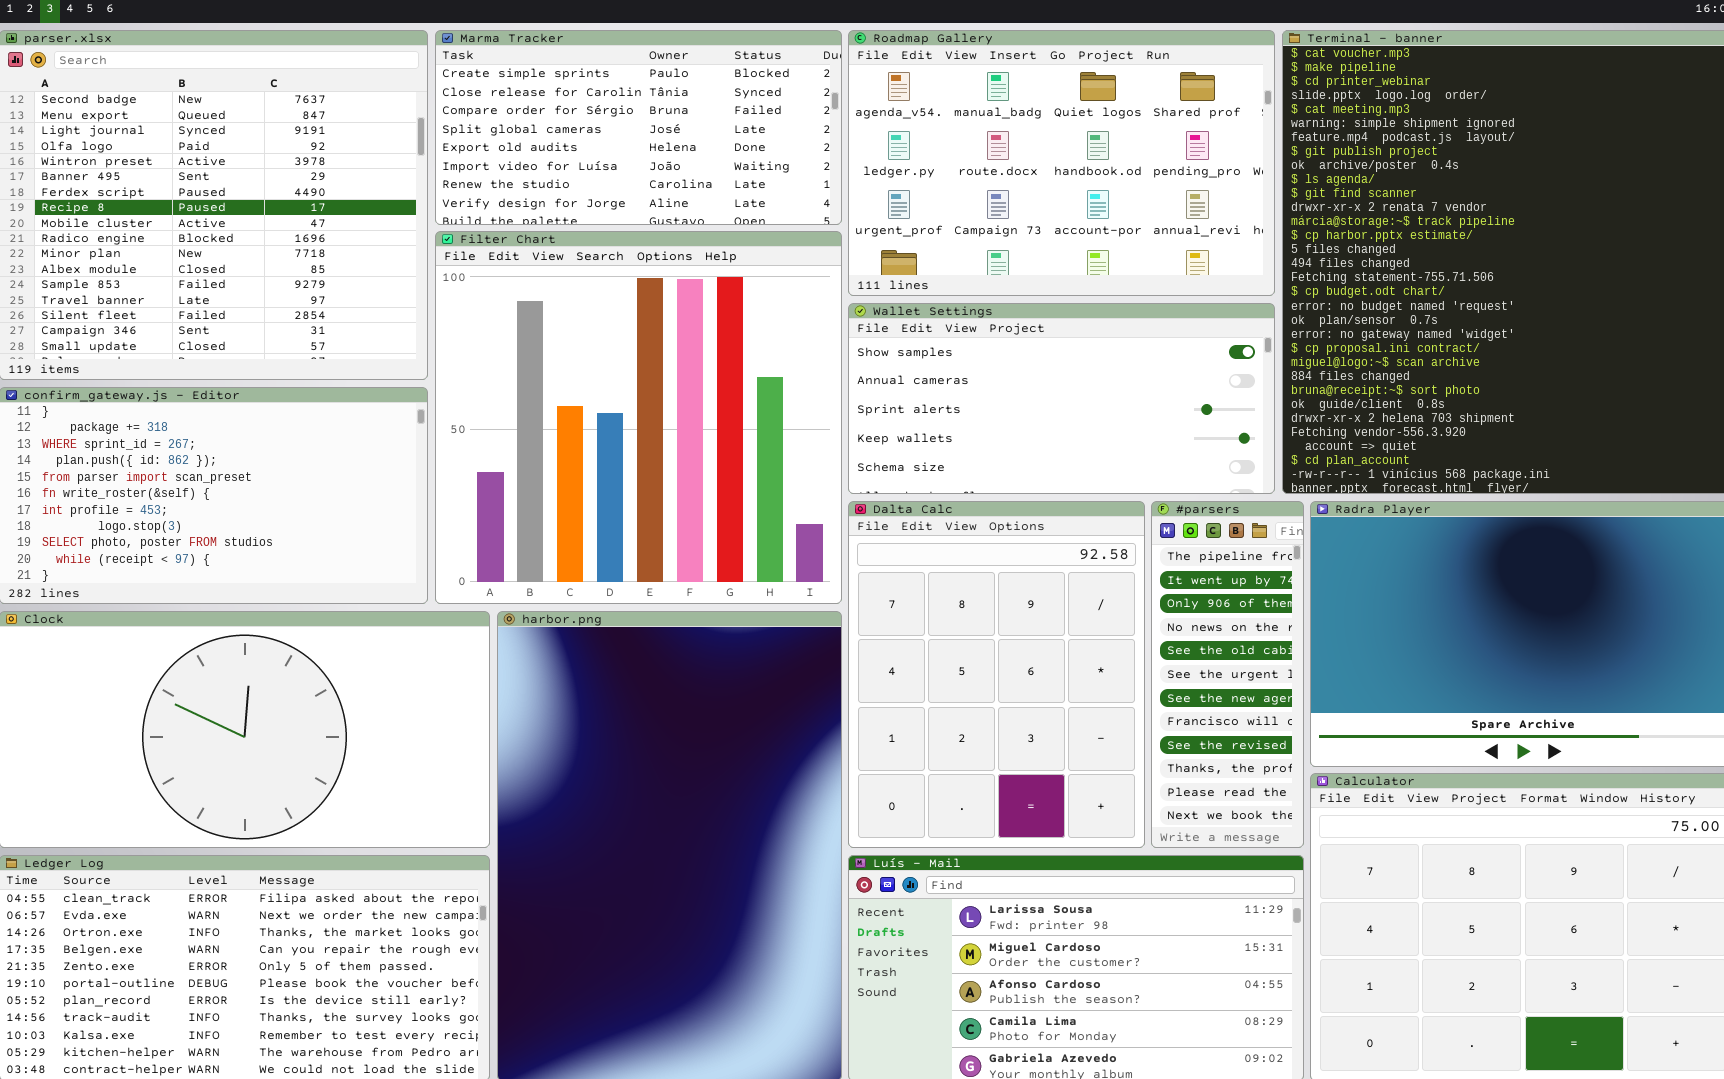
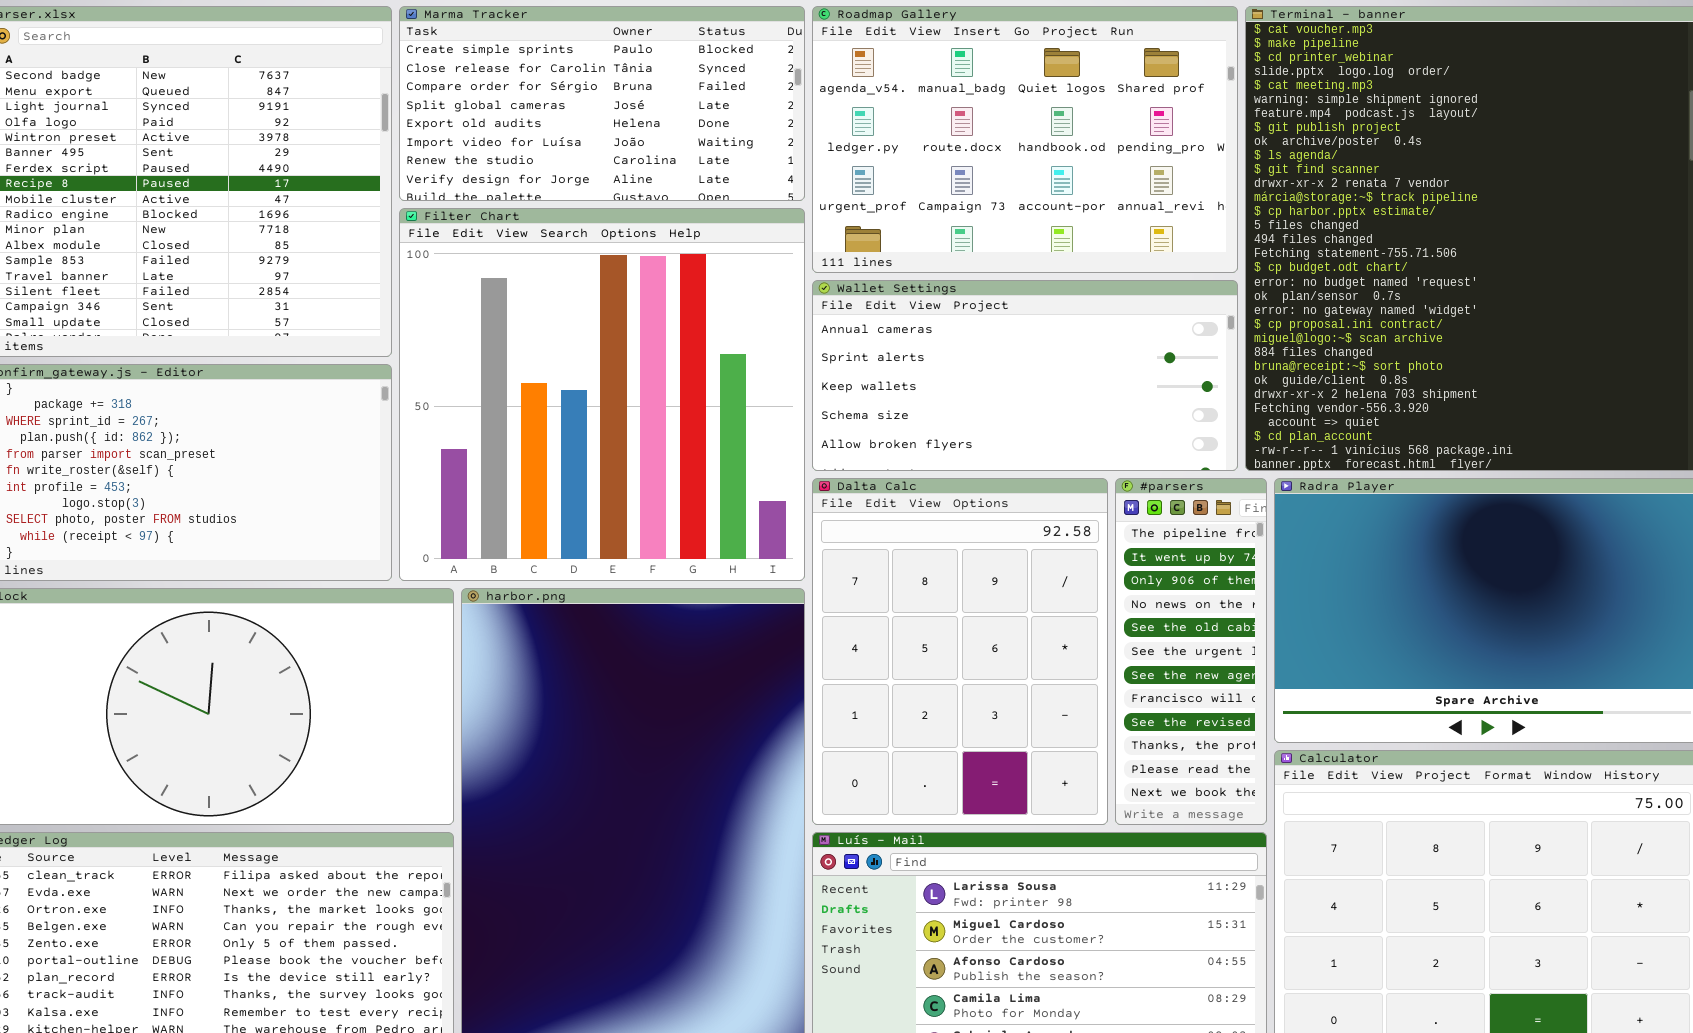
Wallet Settings: [848,303,1275,494] -> [812,280,1238,471], scrolled down 1 row

